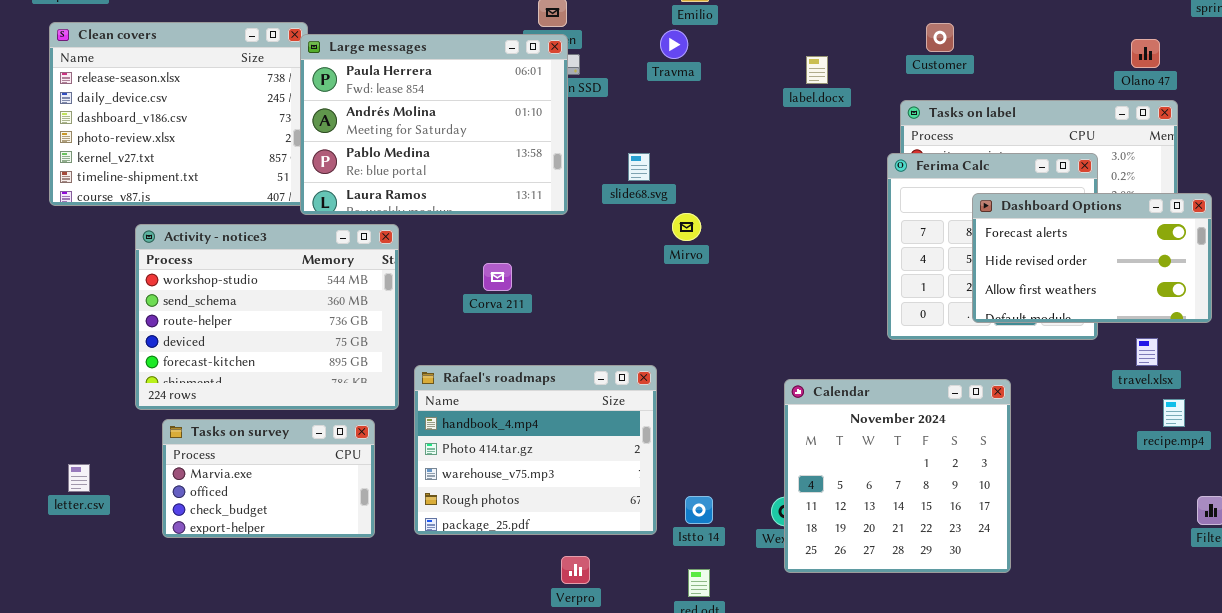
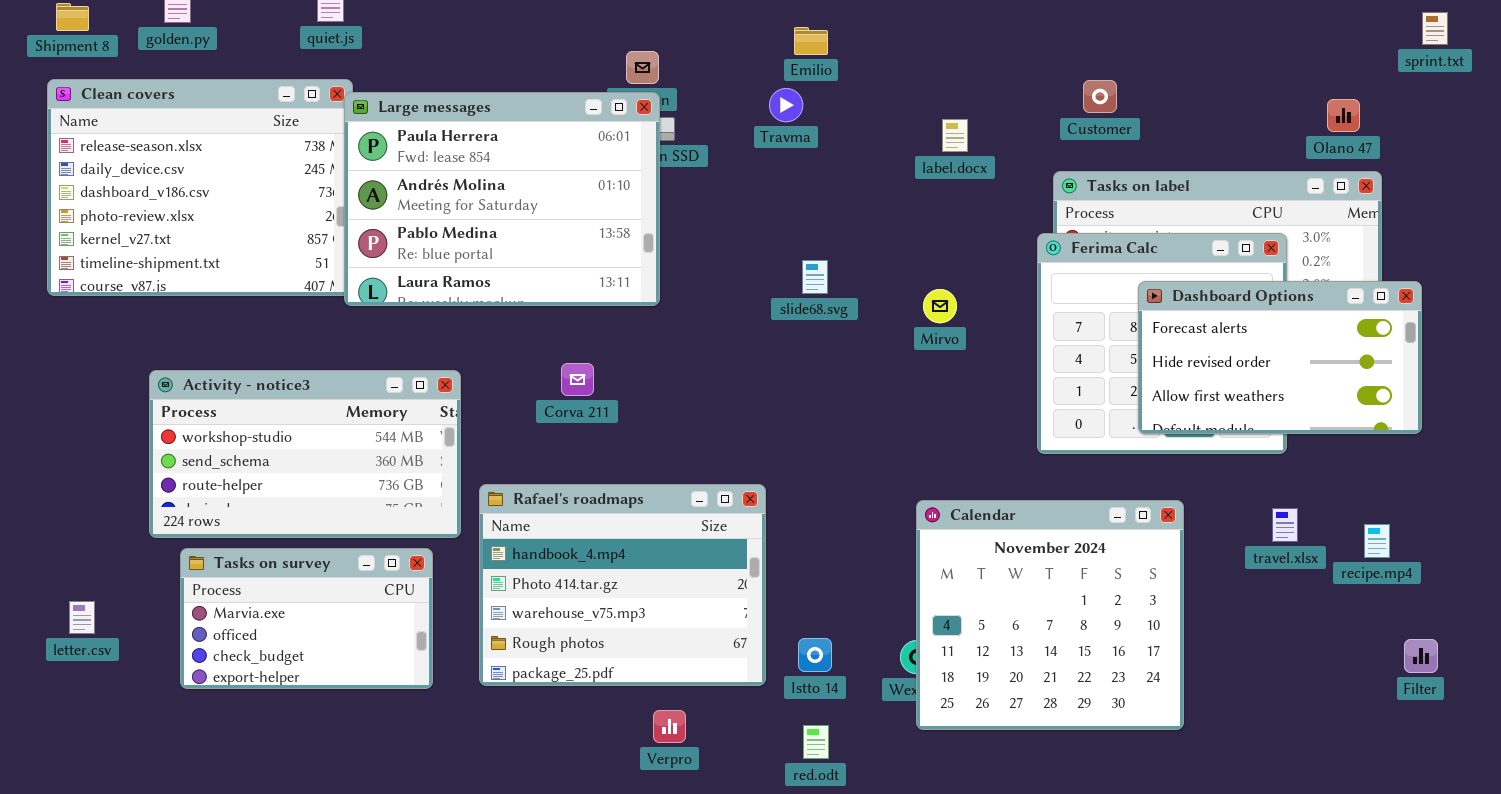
slide68.svg: [628,153,650,181] -> [802,260,828,294], moved
Mirvo: [672,213,701,241] -> [923,289,957,323], moved
Activity - notice3: [135,224,399,410] -> [149,370,461,538], resized
travel.xlsx: [1136,338,1158,366] -> [1272,508,1298,542], moved

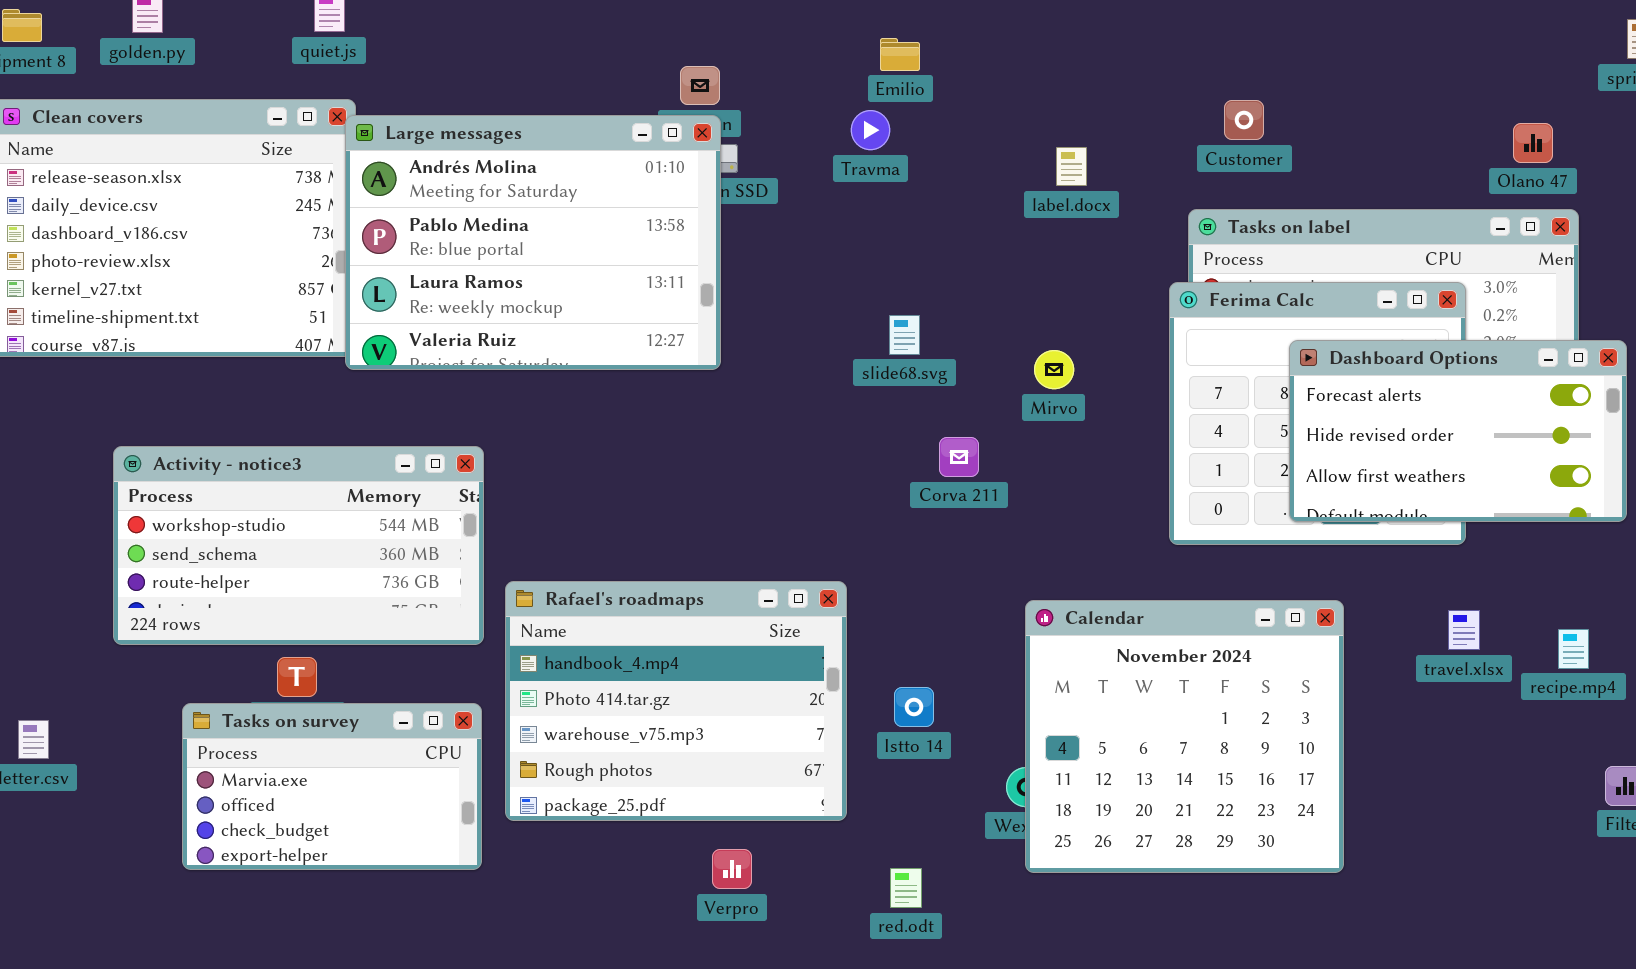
Large messages: [344,92,660,306] -> [345,115,721,370], scrolled down 1 row
Corva 211: [561,363,594,396] -> [939,437,979,477], moved
Tasks on survey: [180,548,433,689] -> [182,703,482,870], moved
Istto 14: [798,638,832,672] -> [894,687,934,727], moved

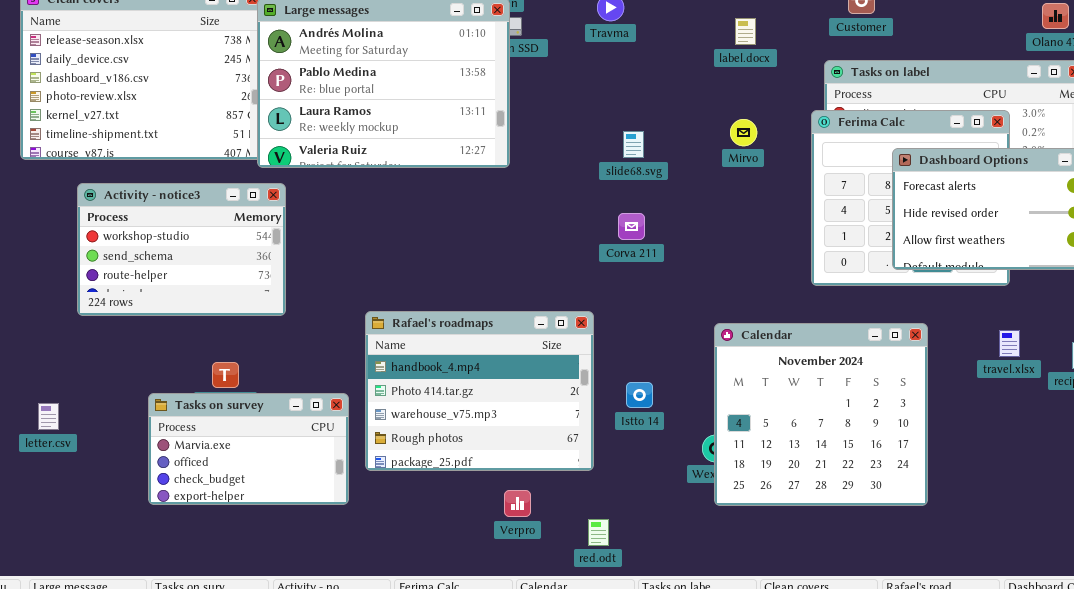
Mirvo: [1034,350,1074,389] -> [730,119,757,146], moved
Corva 211: [939,437,979,477] -> [618,213,645,240], moved
Activity - notice3: [113,446,484,645] -> [77,183,286,316], moved, resized
red.odt: [890,868,922,908] -> [588,519,609,546], moved

